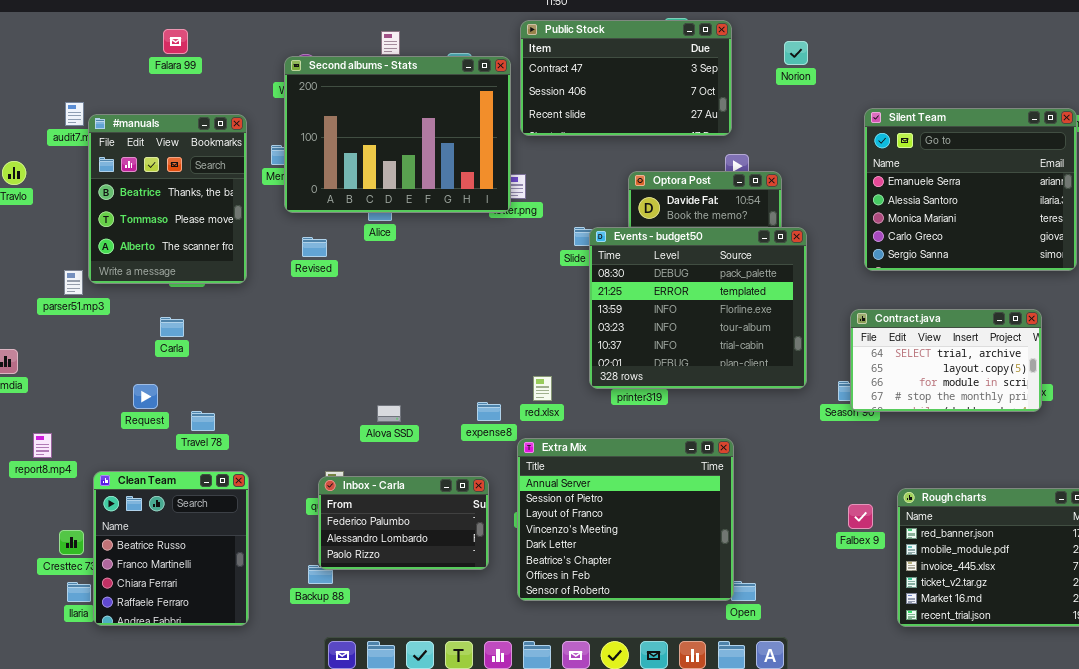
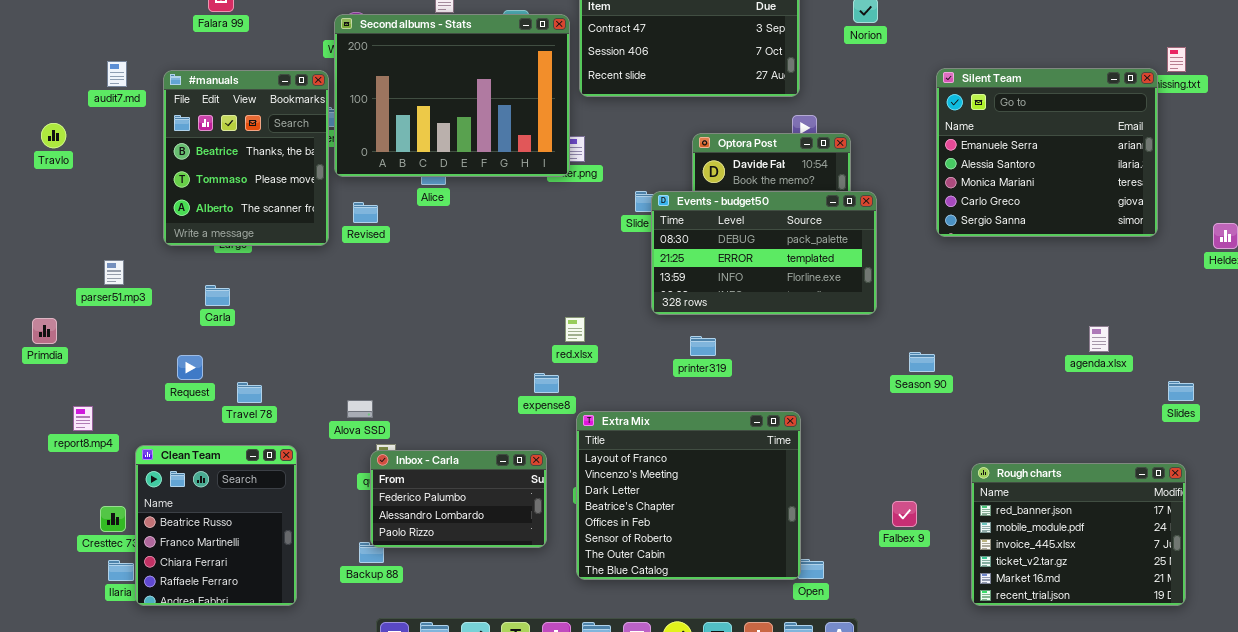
#manuals: [88,114,247,284] -> [163,70,329,246], moved
Events - budget50: [589,227,807,389] -> [651,191,877,315], resized
parser51.mp3: [64,270,83,295] -> [104,260,124,285], moved
Contract.java: [850,309,1042,412] -> none, closed
red.xlsx: [533,376,552,401] -> [565,317,585,342], moved
Alova SSD: [377,405,401,422] -> [347,400,373,418], moved
Extra Mix: [517,438,734,601] -> [576,411,801,580], scrolled down 2 rows
Falbex 9: [848,504,873,529] -> [892,501,917,527], moved

